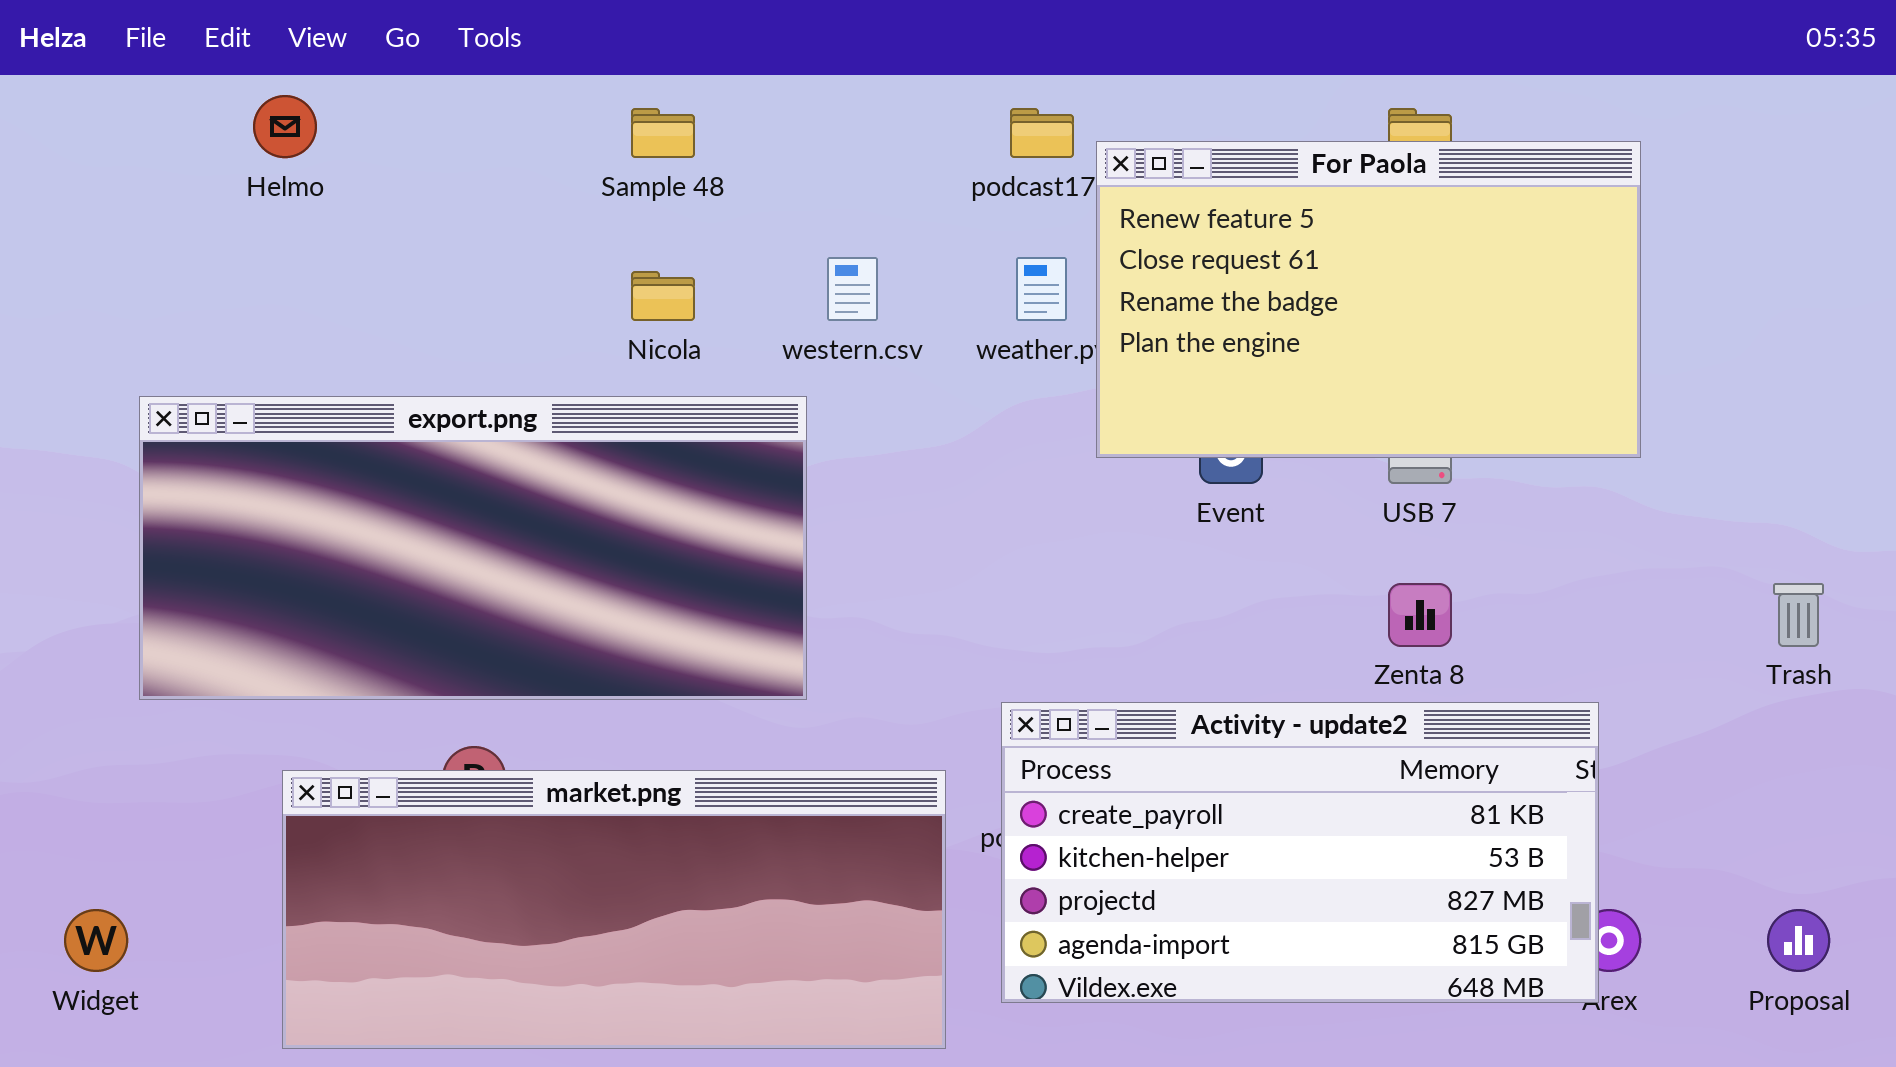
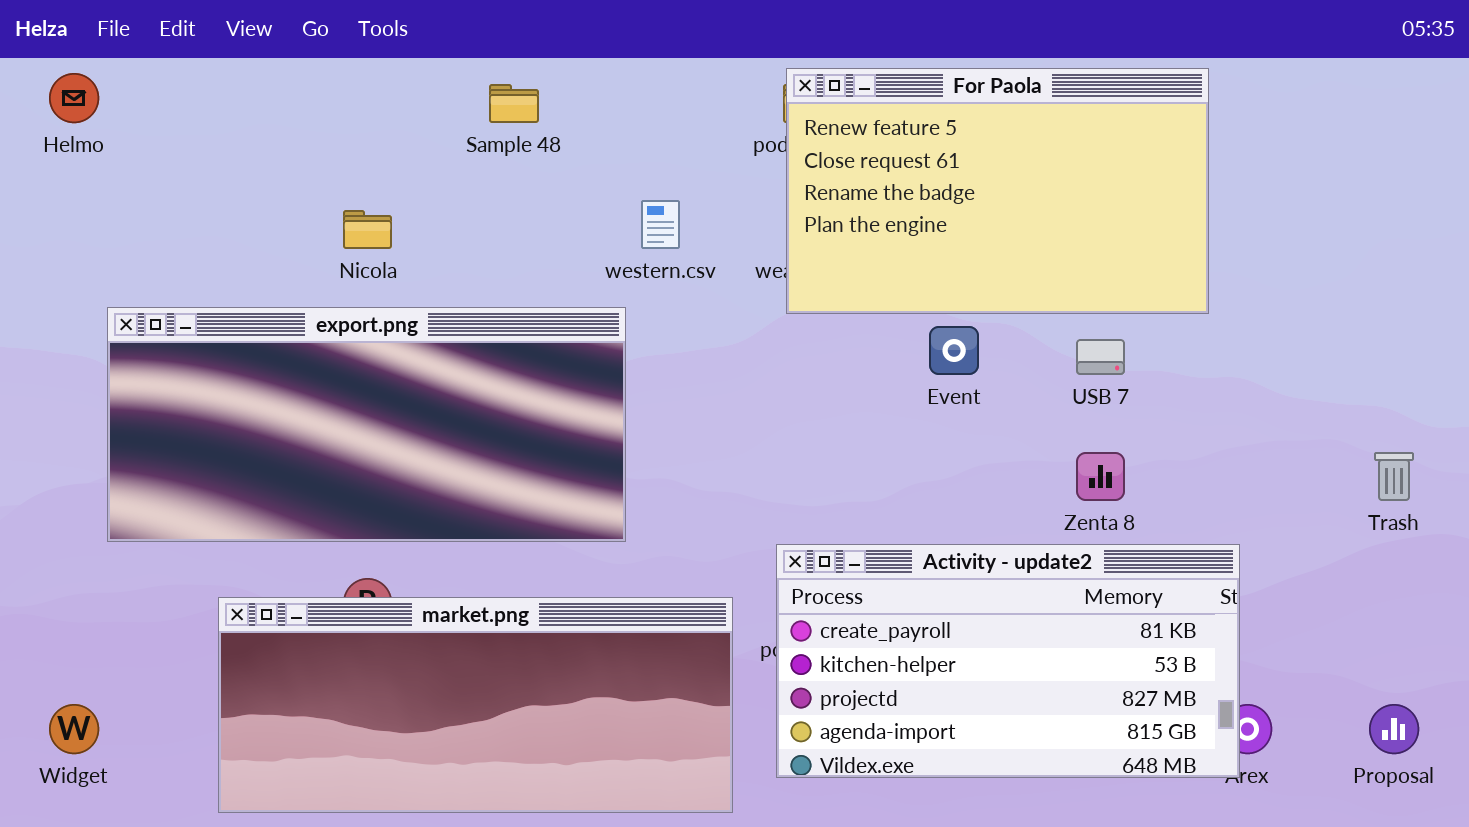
Helmo: [253,95,317,158] -> [49,73,99,123], moved
For Paola: [1096,141,1641,458] -> [786,68,1209,314], moved
Nicola: [631,271,695,321] -> [343,210,392,249], moved

